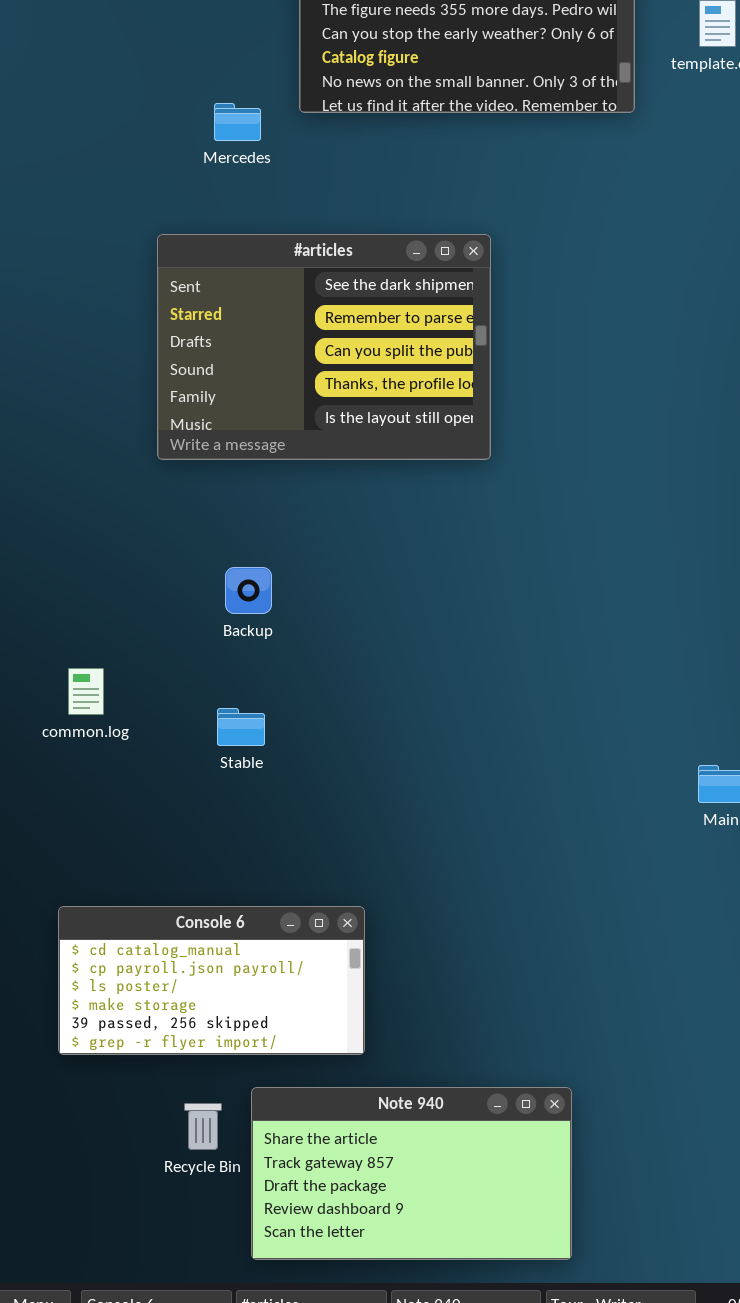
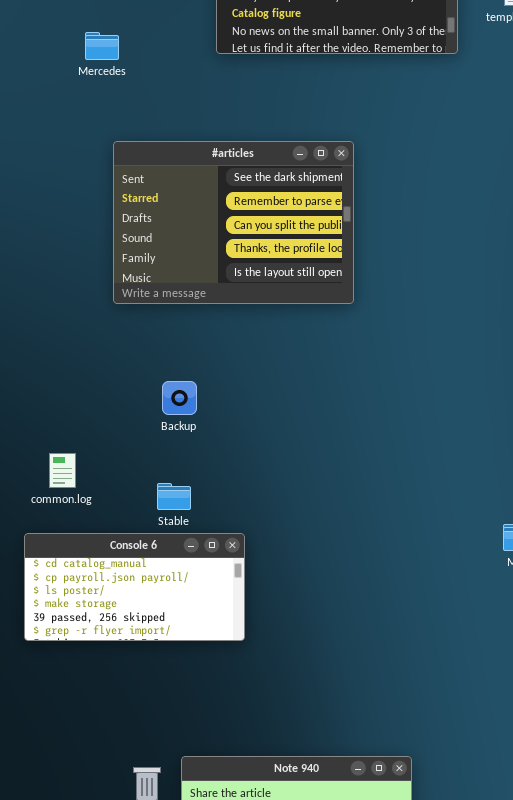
Mercedes: [214,103,261,141] -> [85,32,119,60], moved
Console 6: [58,906,365,1055] -> [24,533,245,641], moved

